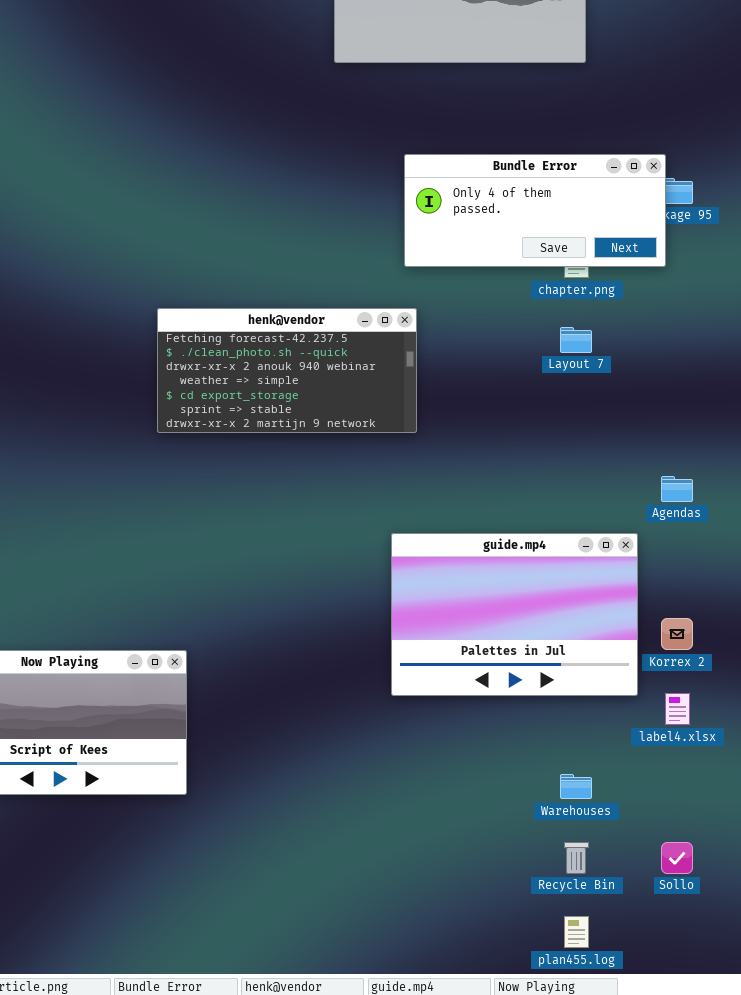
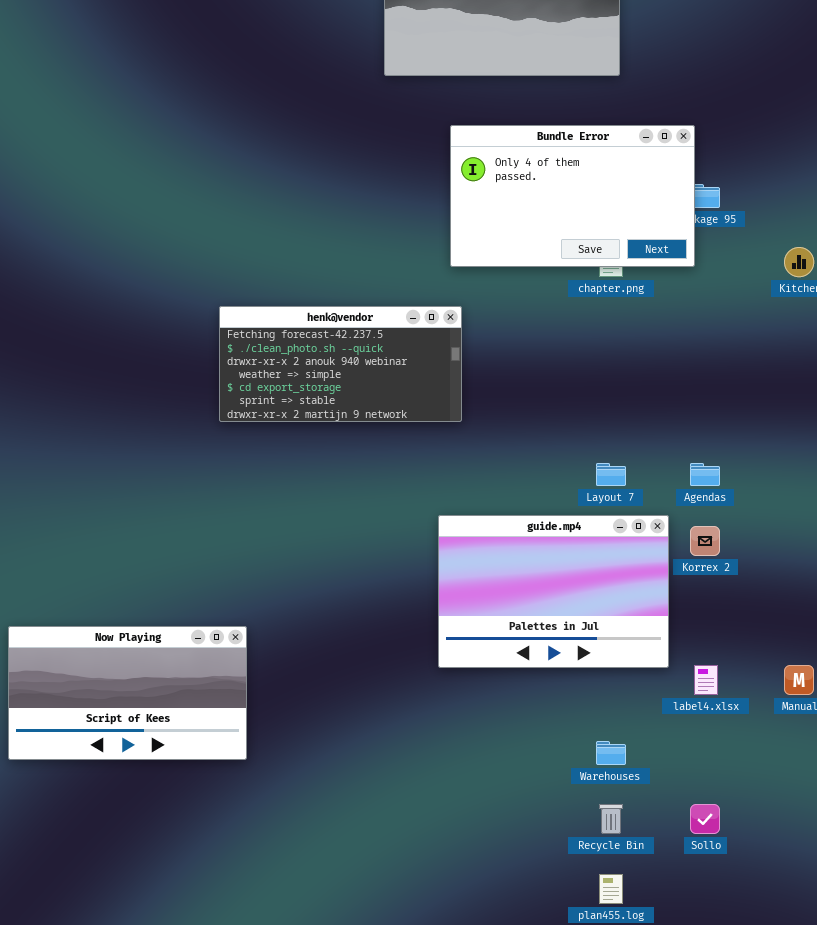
Bundle Error: [404,154,666,267] -> [450,125,695,267], resized
Layout 7: [560,327,592,353] -> [596,463,626,486], moved
Korrex 2: [661,618,693,650] -> [690,526,720,556], moved

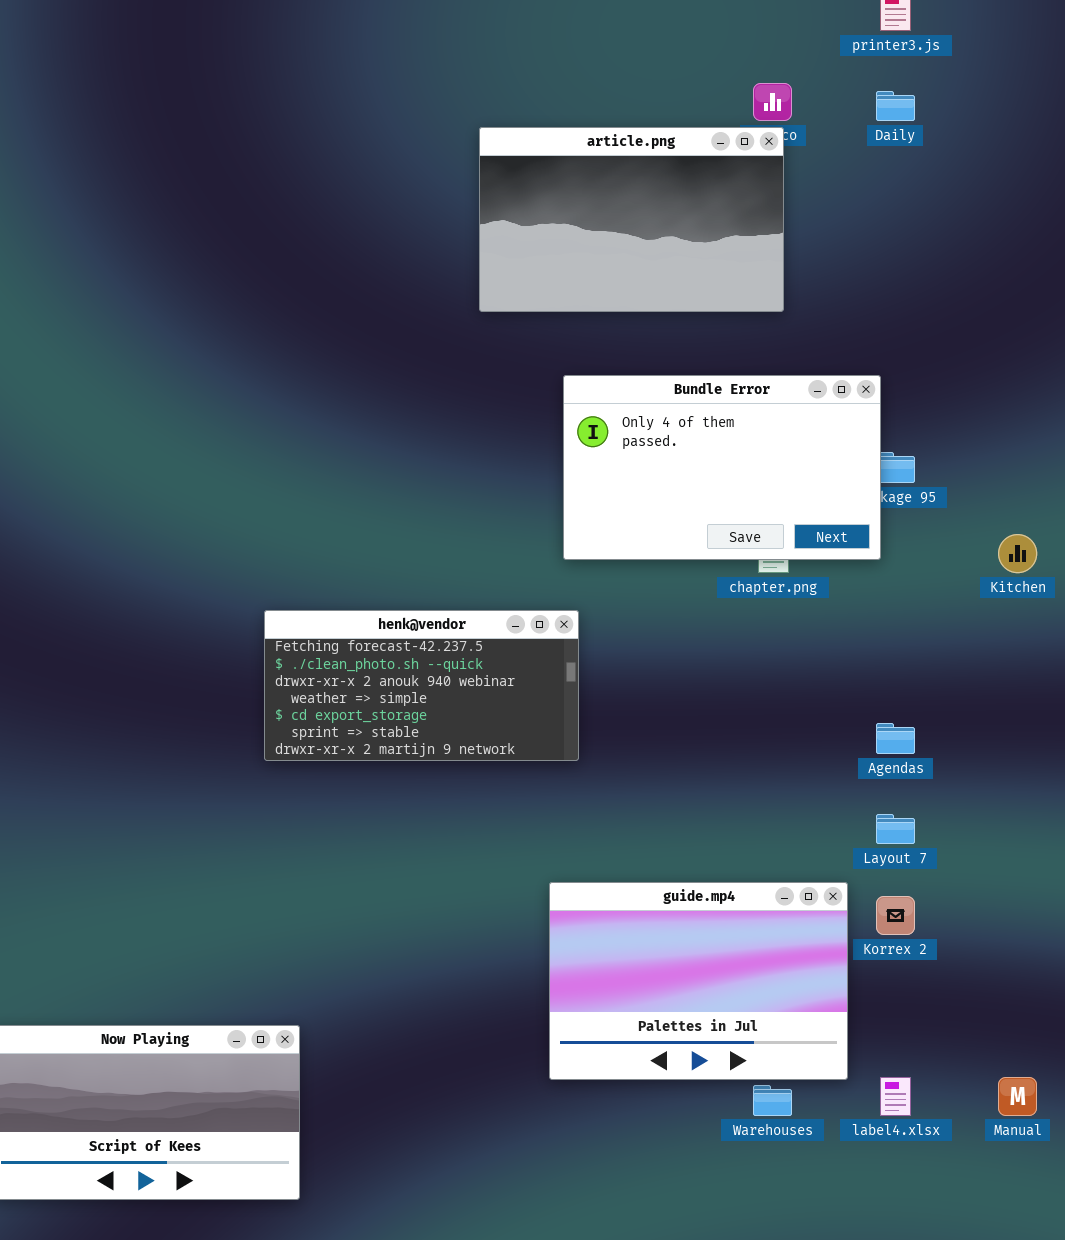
Layout 7: [596,463,626,486] -> [876,814,915,844], moved
Agendas: [690,463,720,486] -> [876,723,915,754], moved
Warehouses: [596,741,626,765] -> [753,1085,792,1116], moved

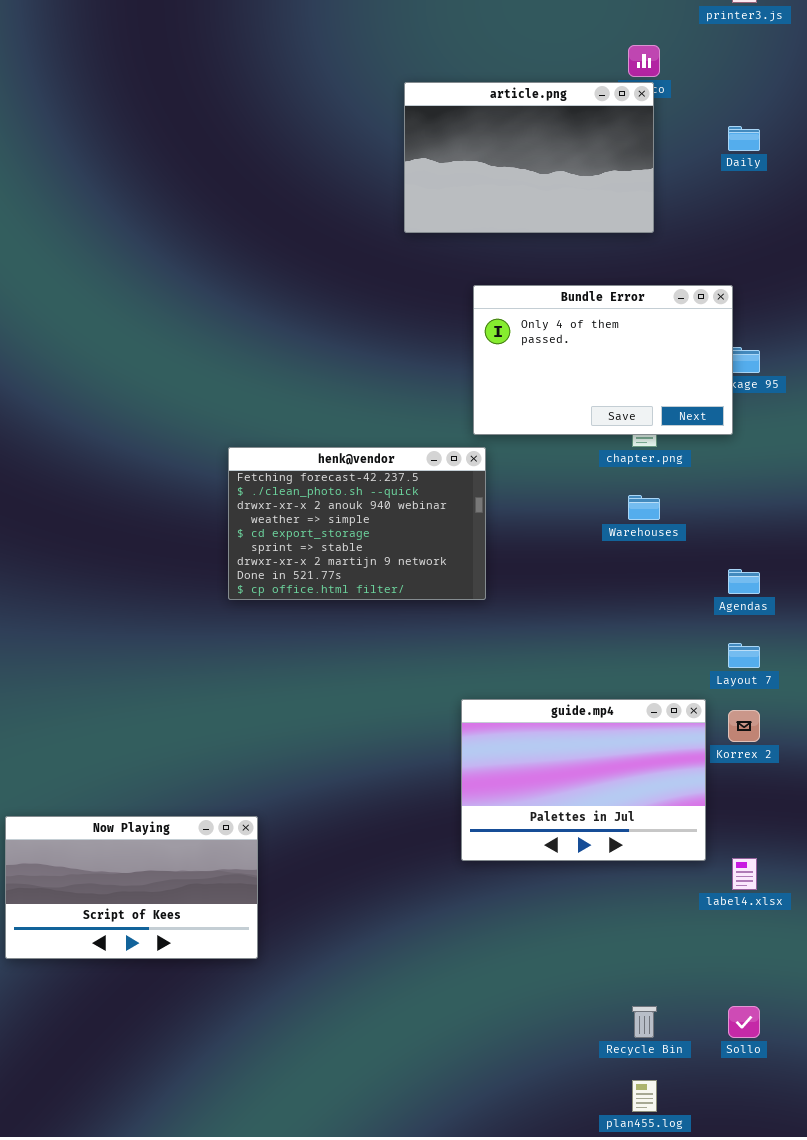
Daily: [876,91,915,121] -> [728,126,760,151], moved
henk@vendor: [264,610,579,761] -> [228,447,486,600], resized
Warehouses: [753,1085,792,1116] -> [628,495,660,520], moved

